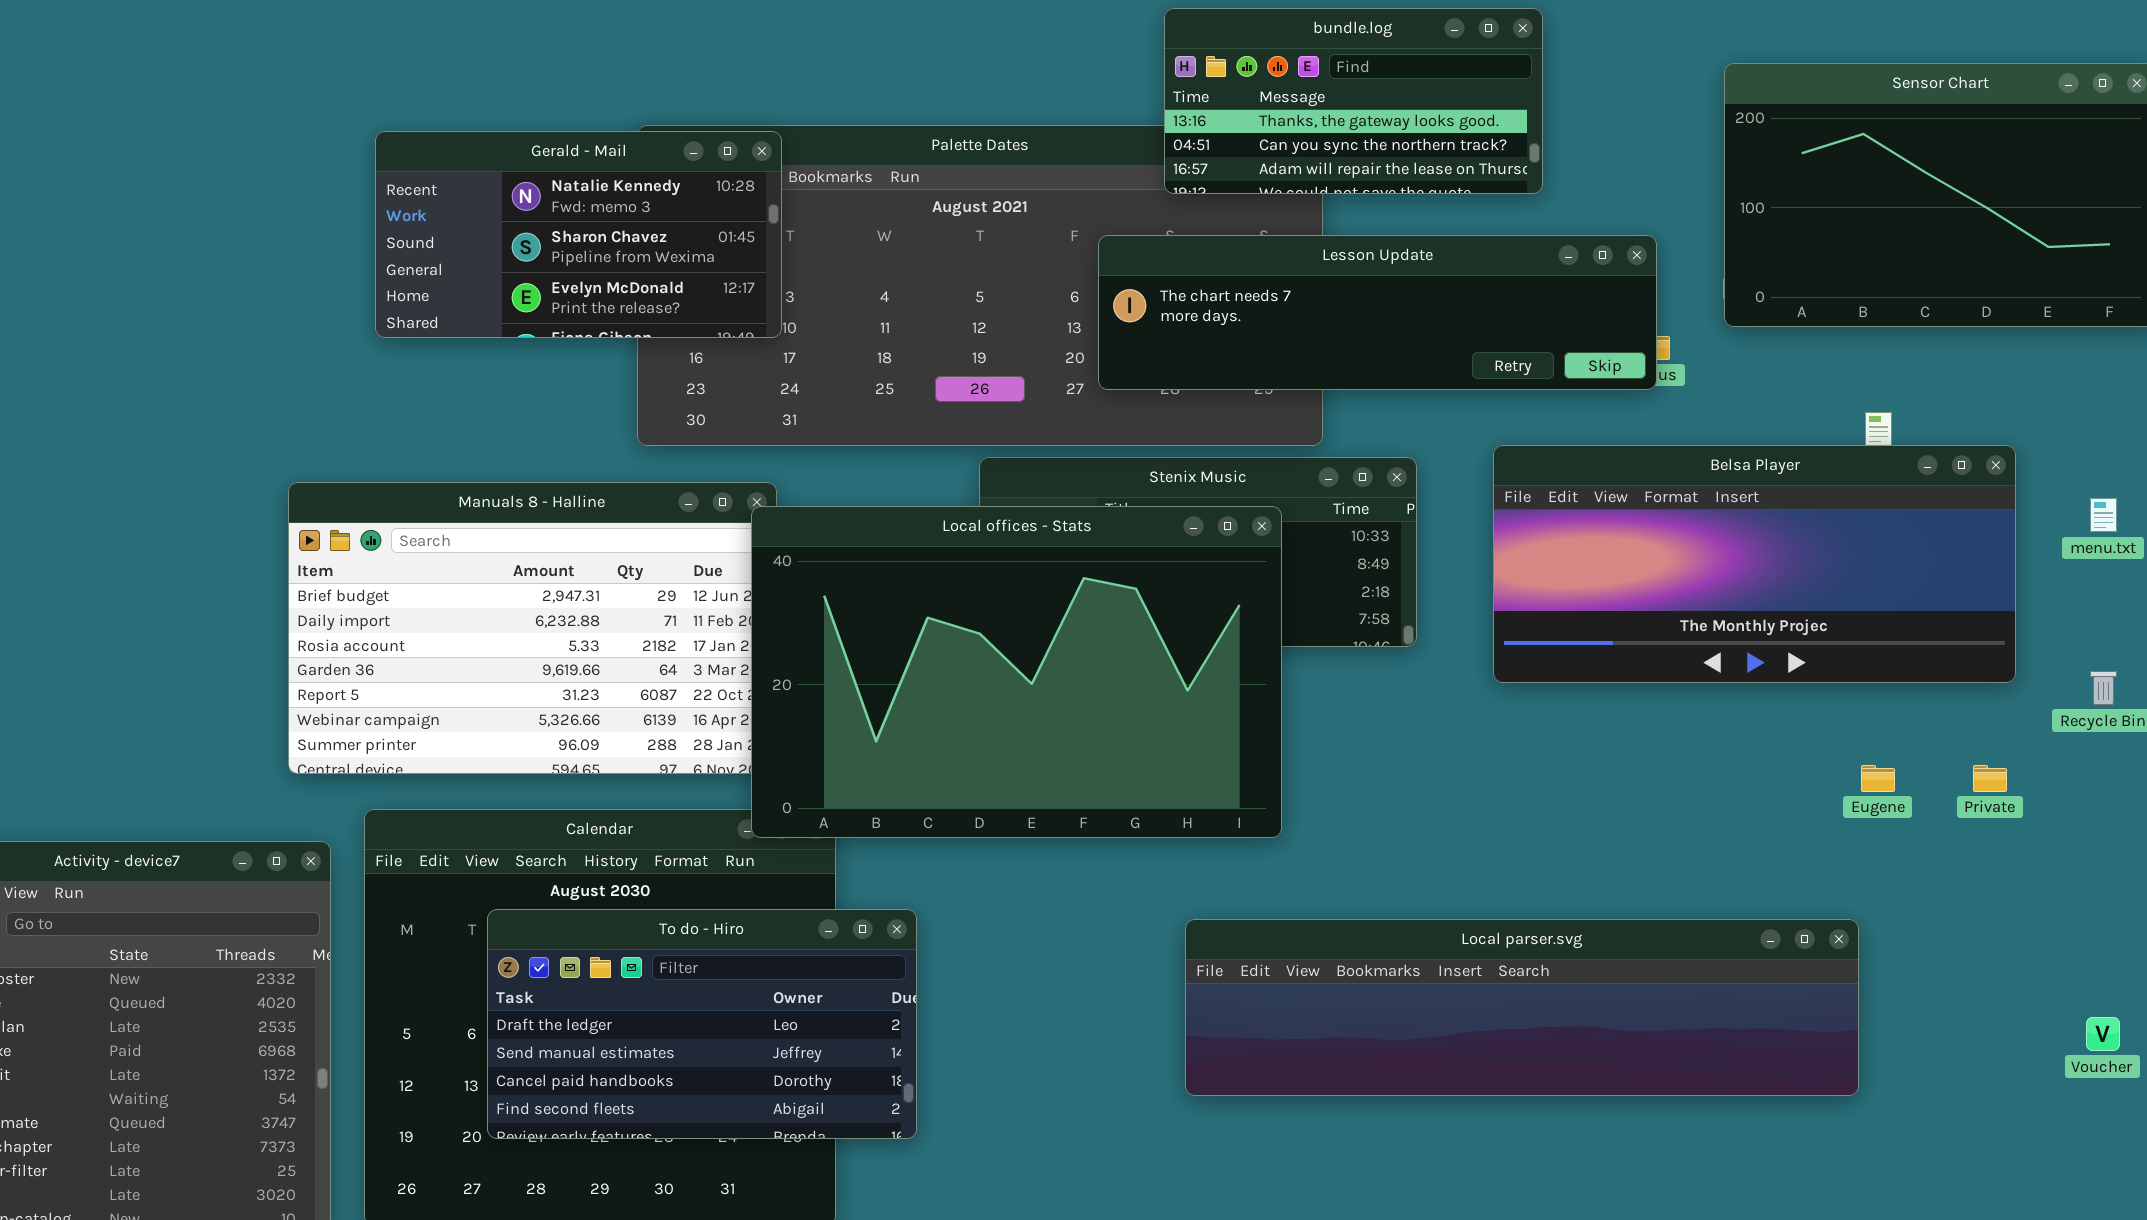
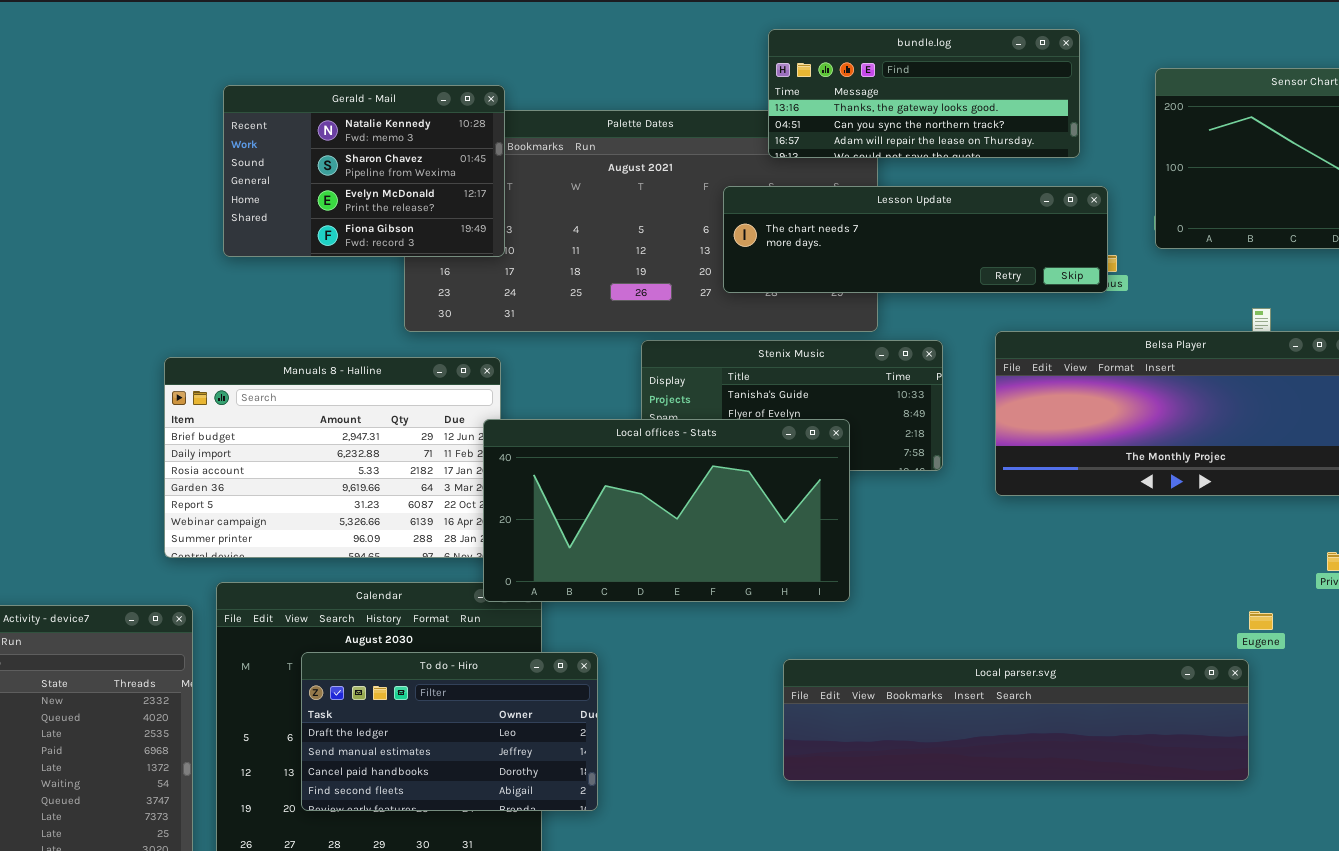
bundle.log: [1164,8,1543,194] -> [768,29,1080,158], resized
Gerald - Mail: [375,131,782,338] -> [223,85,505,257], resized
Local offices - Stats: [751,506,1282,838] -> [483,419,850,602], resized
Eugene: [1861,765,1895,792] -> [1249,611,1273,630], moved

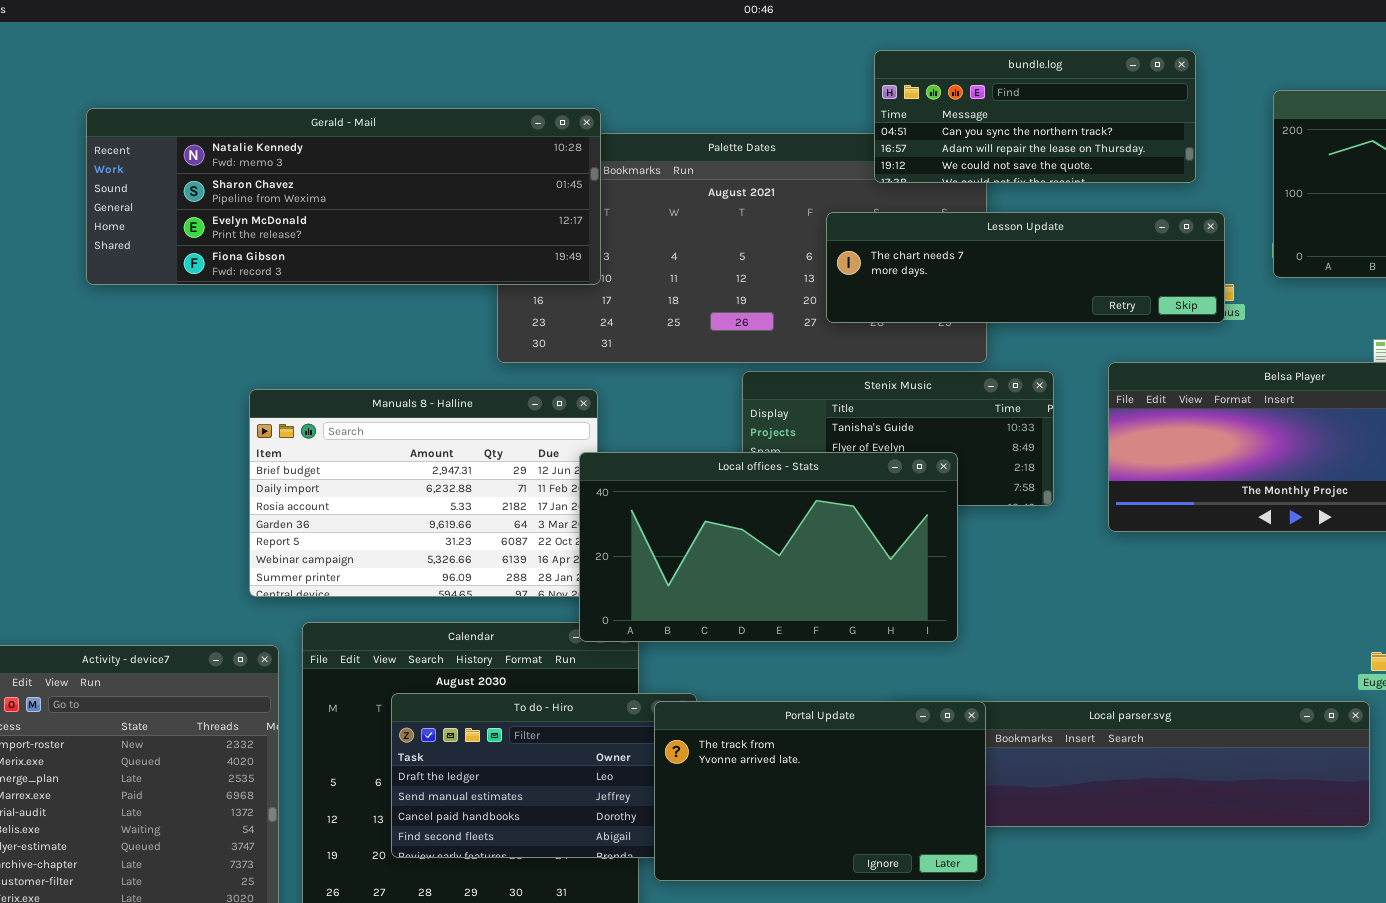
bundle.log: [768,29,1080,158] -> [874,50,1196,183], scrolled down 1 row
Gerald - Mail: [223,85,505,257] -> [86,108,601,285], resized
Portal Update: none -> [654,701,986,881], opened

